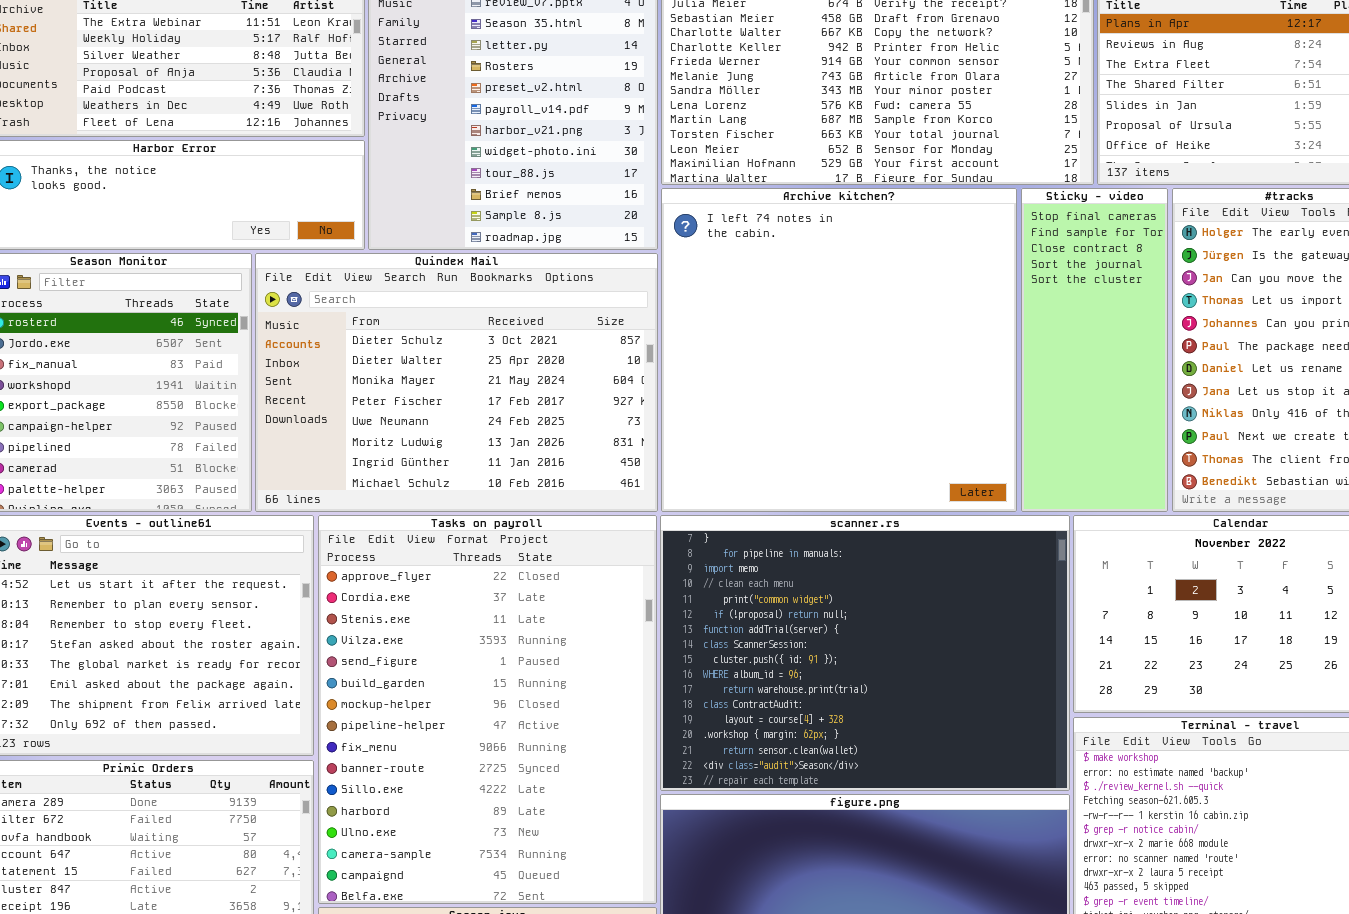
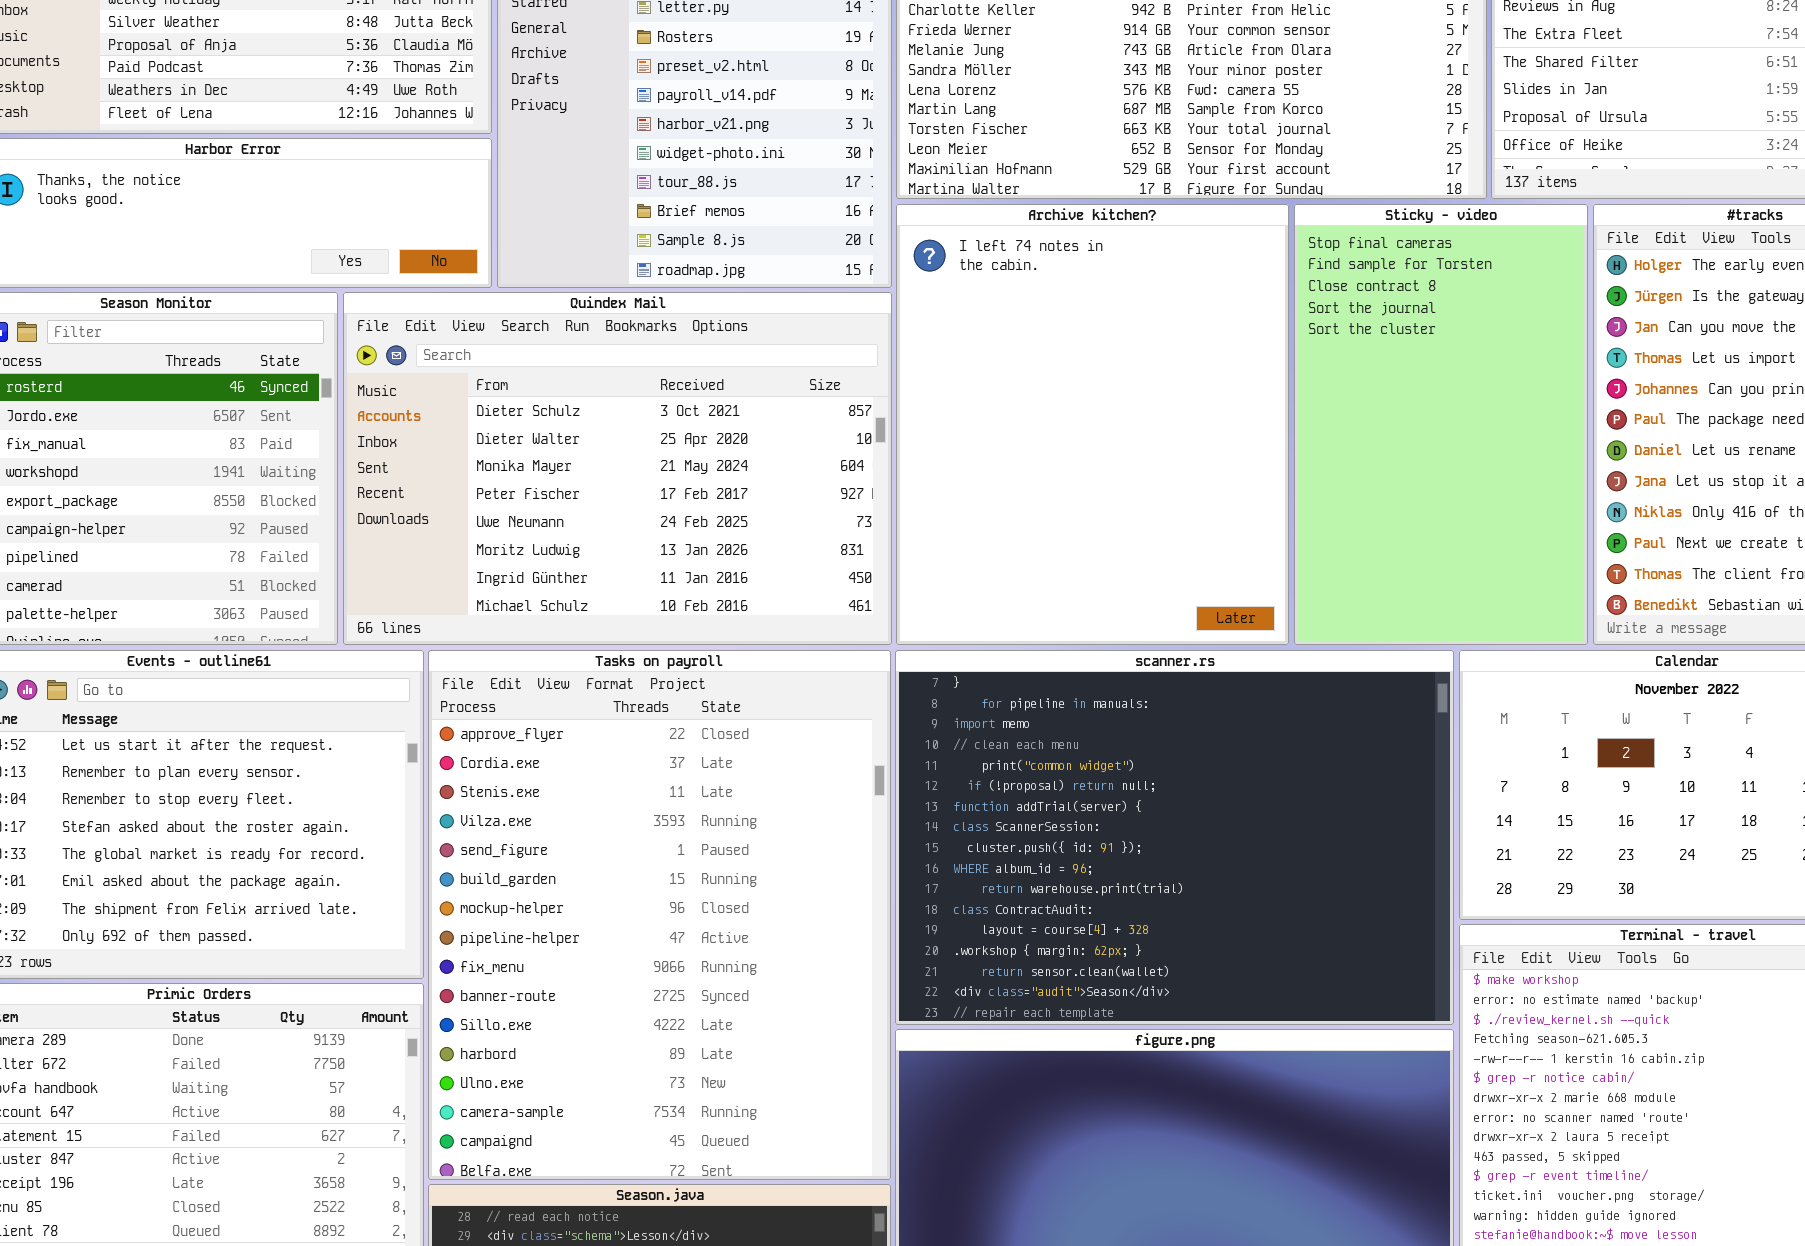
Archive kitchen?: [661,188,1017,512] -> [896,204,1289,645], resized
Sticky - video: [1021,188,1168,512] -> [1294,204,1588,645], resized

